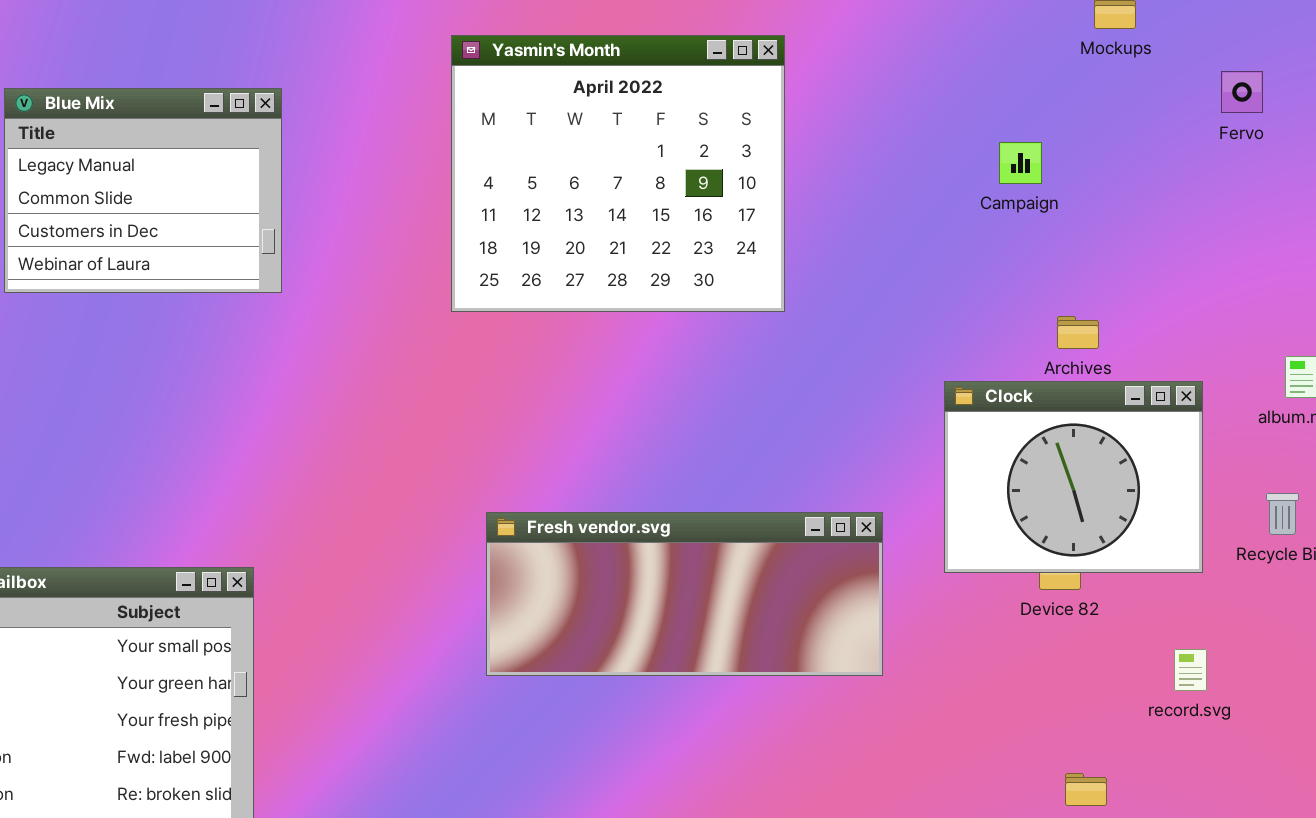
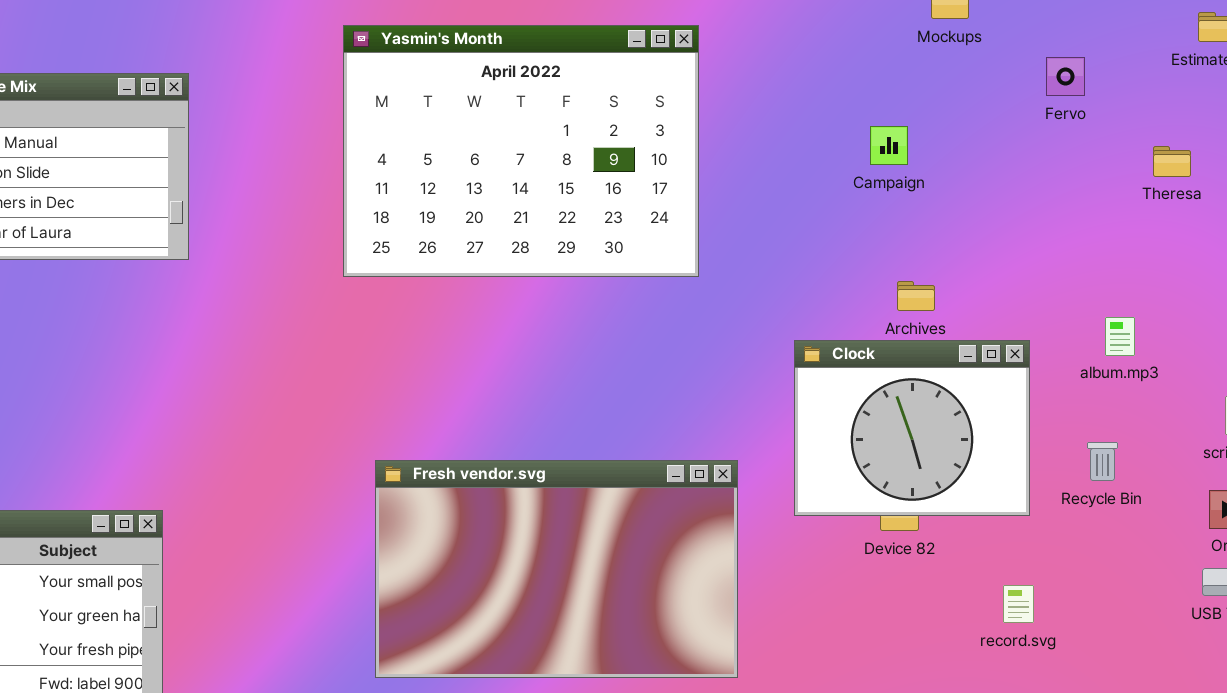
Yasmin's Month: [451,35,785,312] -> [343,25,699,277], resized
Campaign: [999,142,1042,184] -> [870,126,908,165], moved
Fresh vendor.svg: [486,512,883,676] -> [375,460,738,678], resized

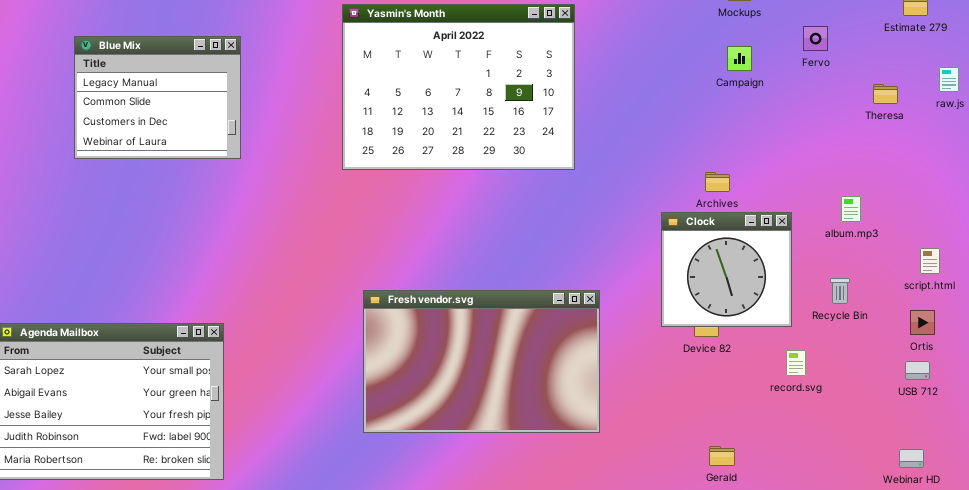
Campaign: [870,126,908,165] -> [727,46,752,71], moved
Clock: [794,340,1030,516] -> [661,212,792,327], resized
record.svg: [1003,585,1034,623] -> [786,350,806,376], moved

